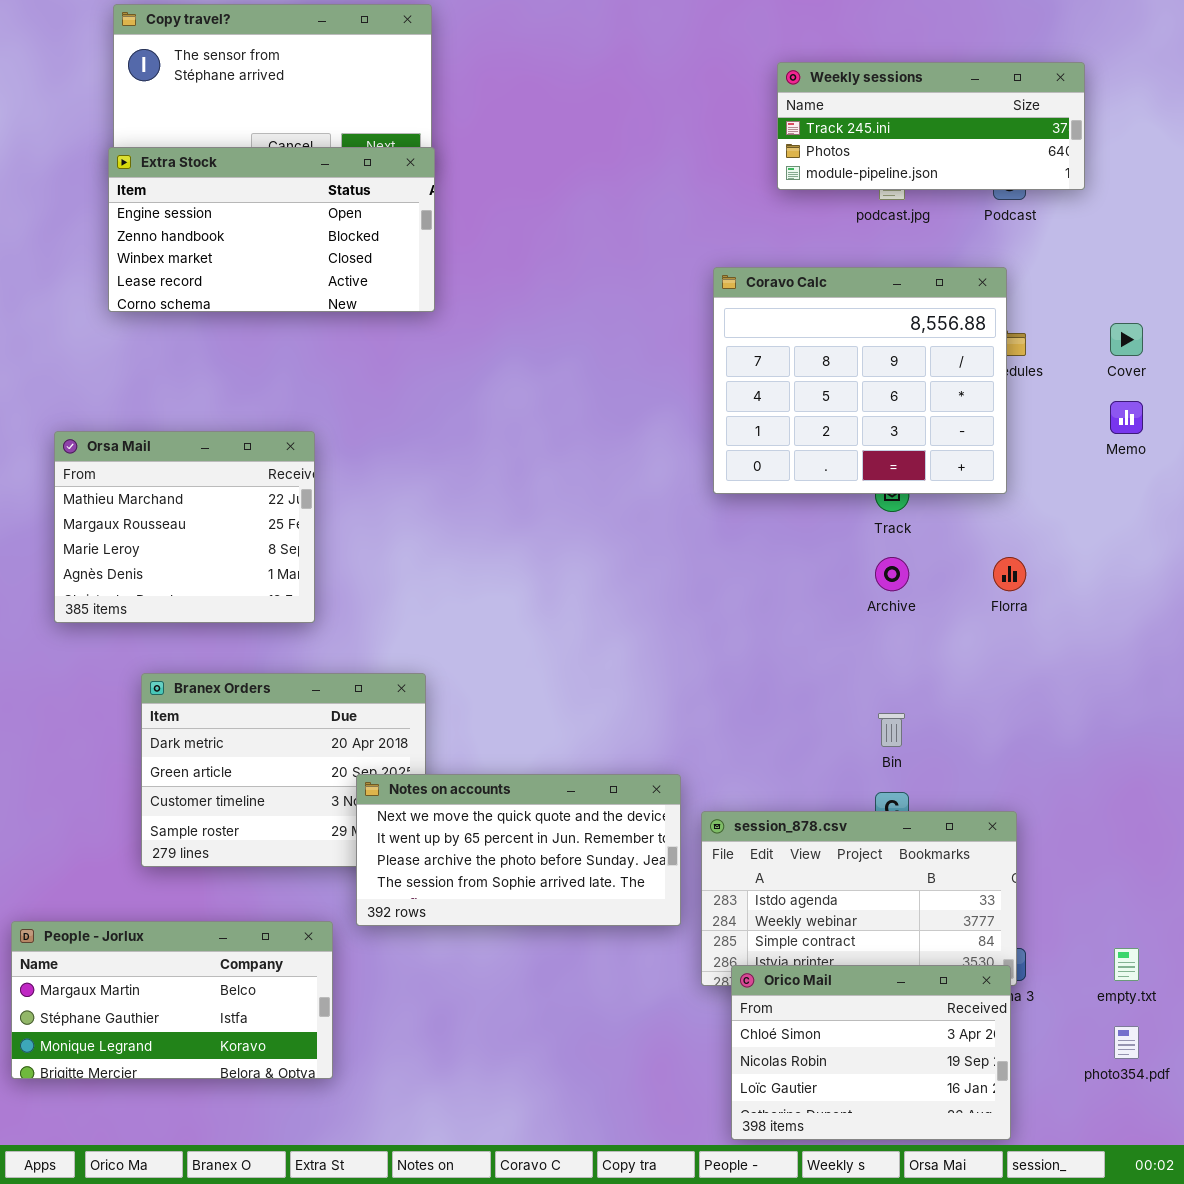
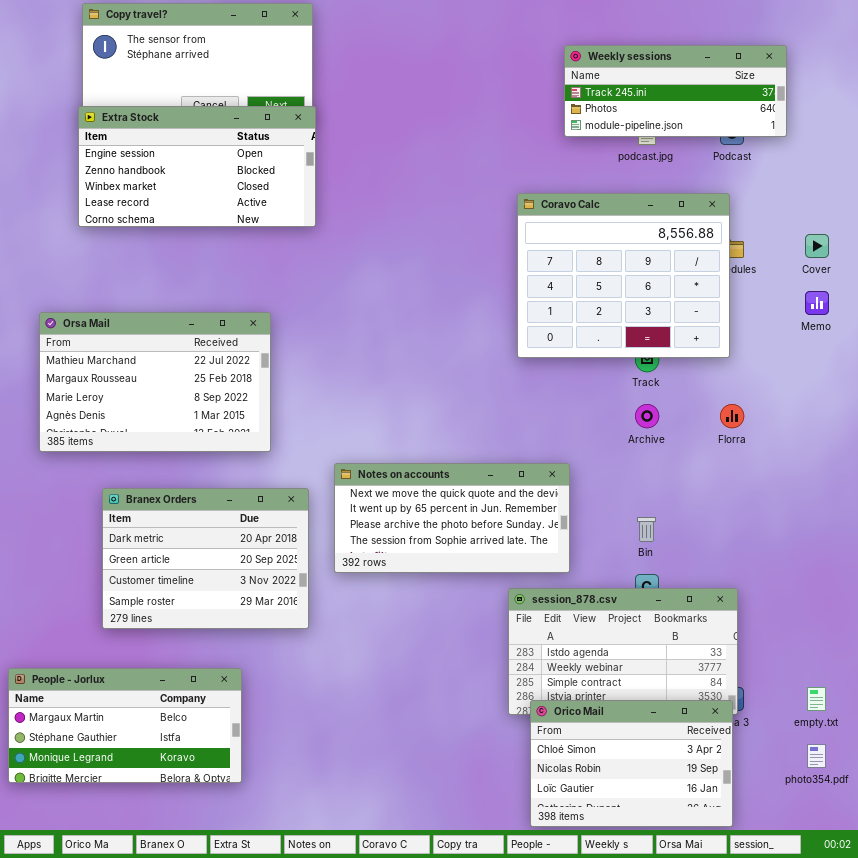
Orsa Mail: [54,431,315,623] -> [39,312,271,452], resized
Notes on accounts: [356,774,681,926] -> [334,463,570,573], moved

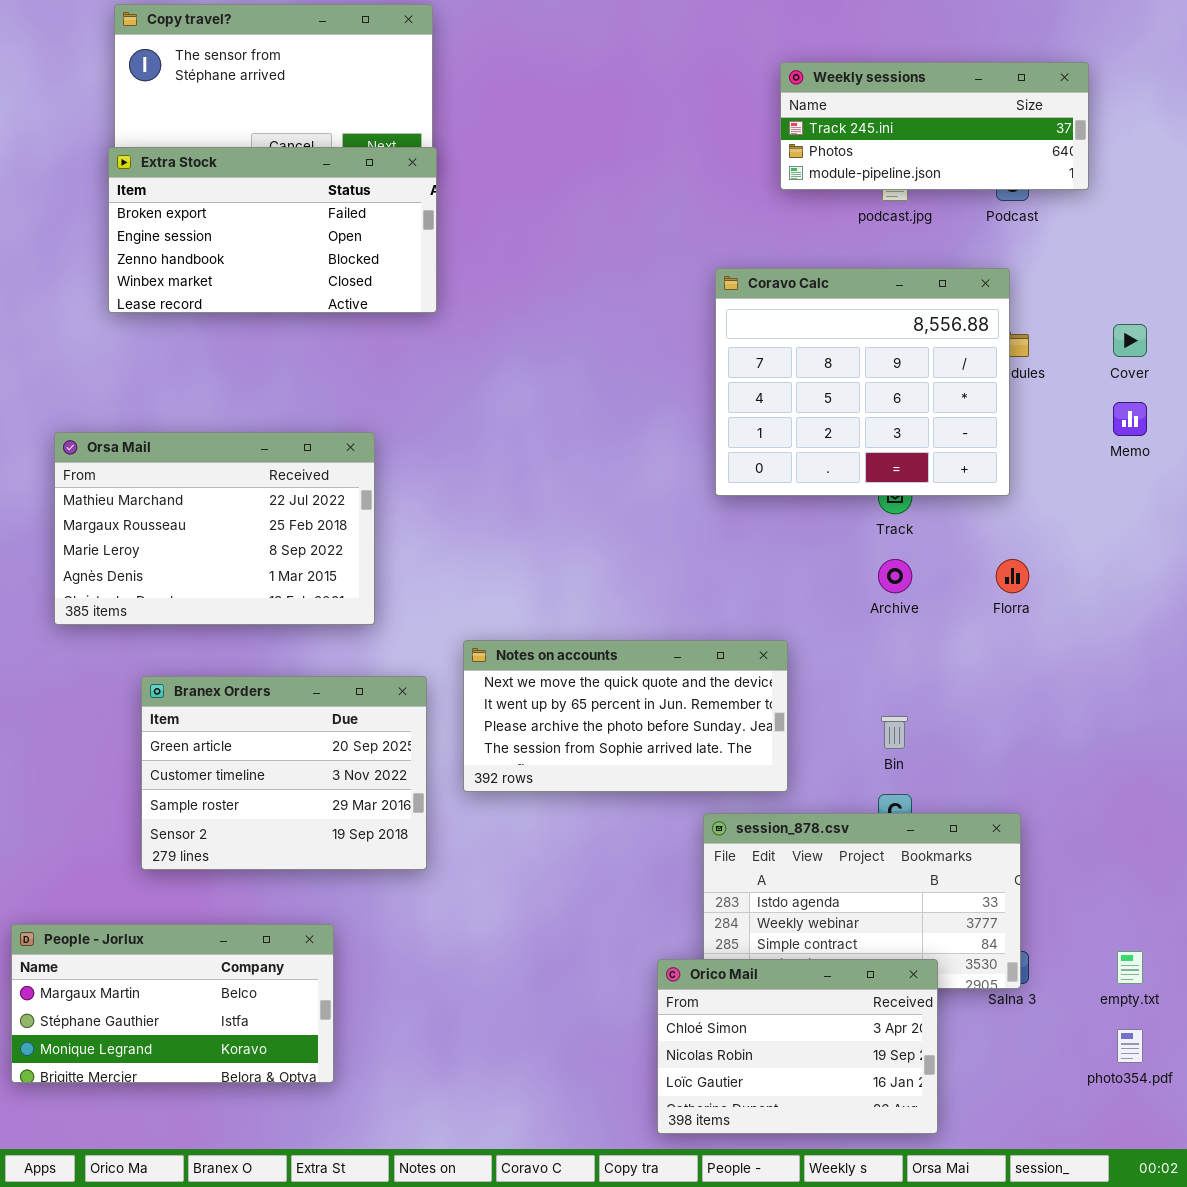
Extra Stock: [78,106,316,227] -> [108,147,437,313], scrolled up 1 row
Branex Orders: [102,488,309,629] -> [141,676,427,870], scrolled down 1 row
Orico Mail: [530,700,733,827] -> [657,959,938,1134], moved

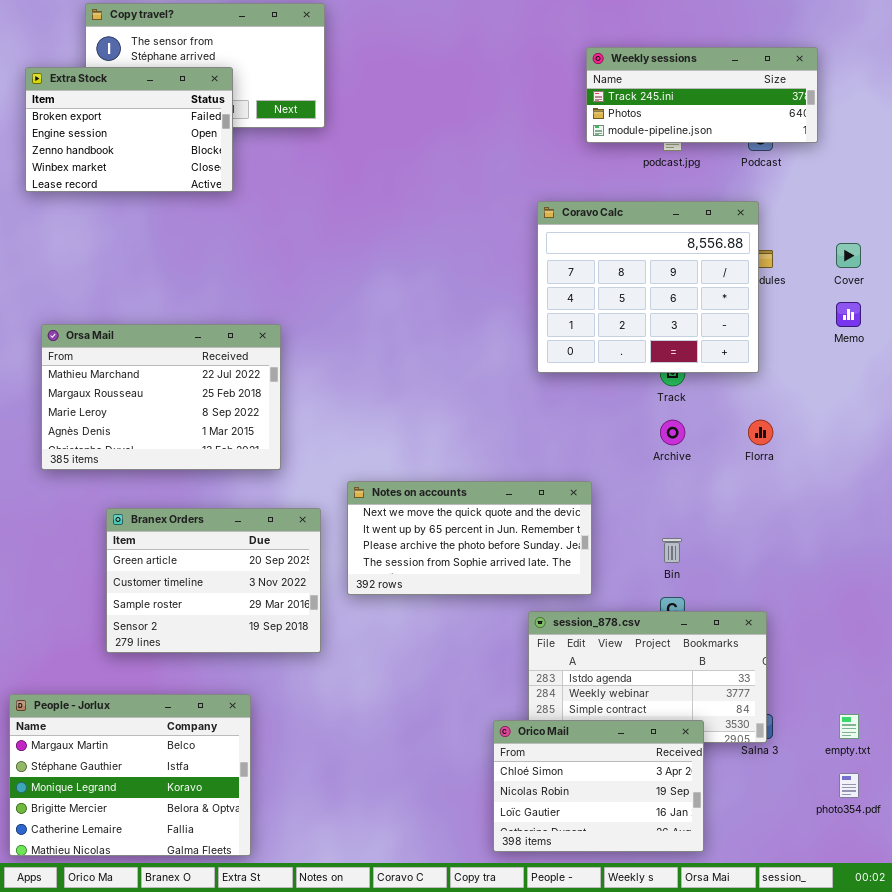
Extra Stock: [108,147,437,313] -> [25,67,233,192], moved, resized
People - Jorlux: [11,924,334,1083] -> [9,694,251,856], resized

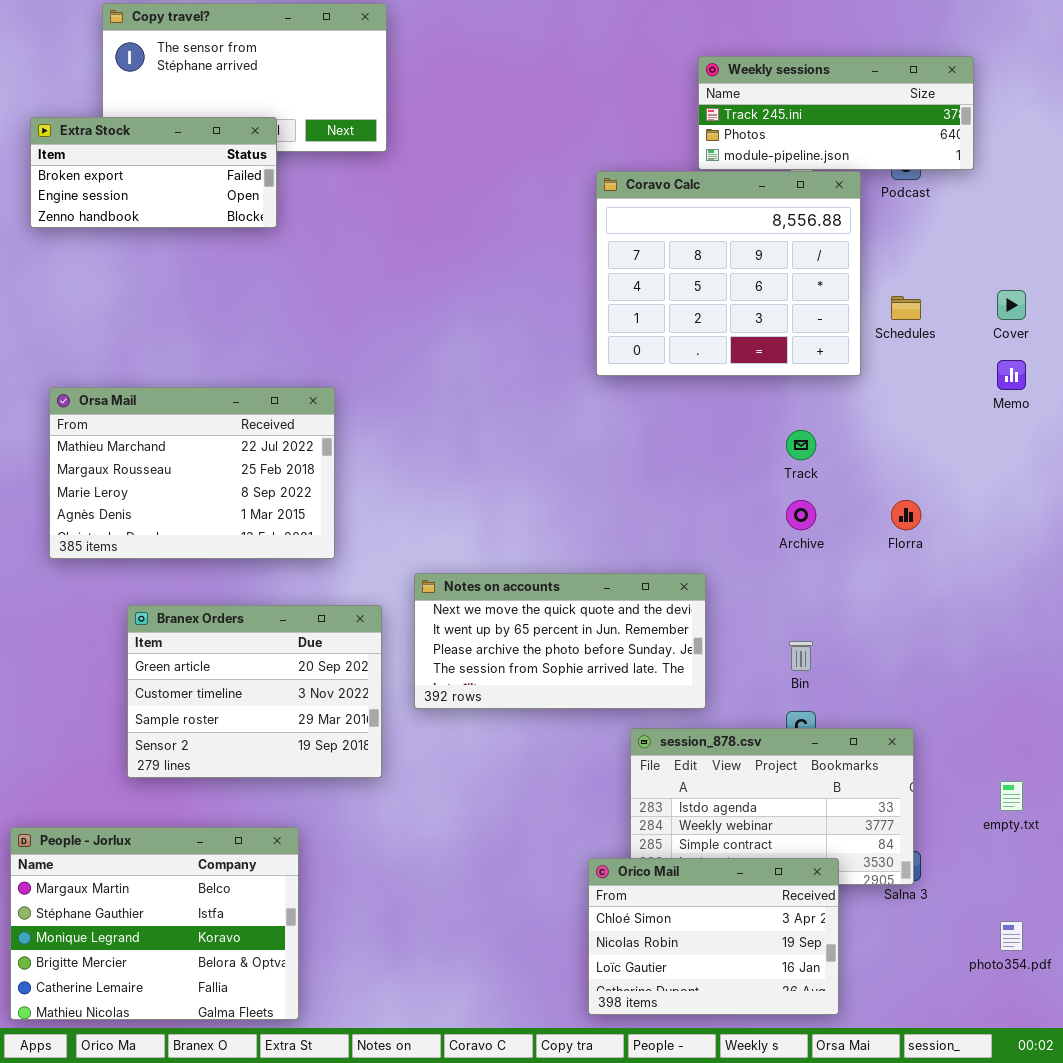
Extra Stock: [25,67,233,192] -> [30,117,277,228], resized
Coravo Calc: [537,201,759,373] -> [596,171,861,376], moved
empty.txt: [839,714,859,739] -> [1000,781,1023,811], moved

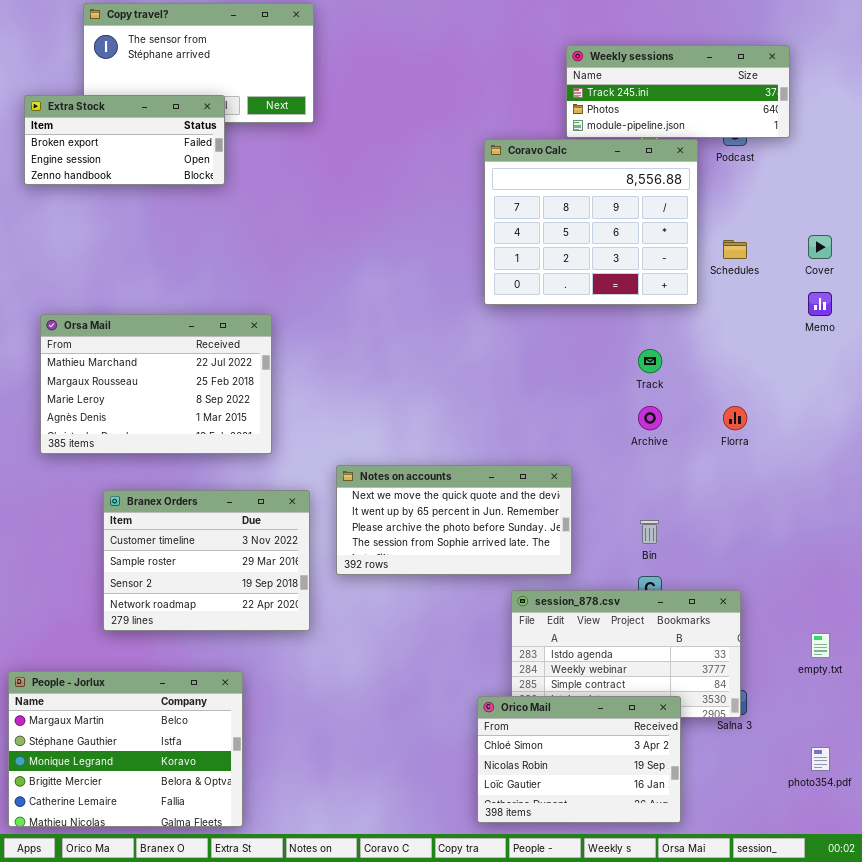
Branex Orders: [127,605,382,778] -> [103,490,310,631], scrolled down 1 row

